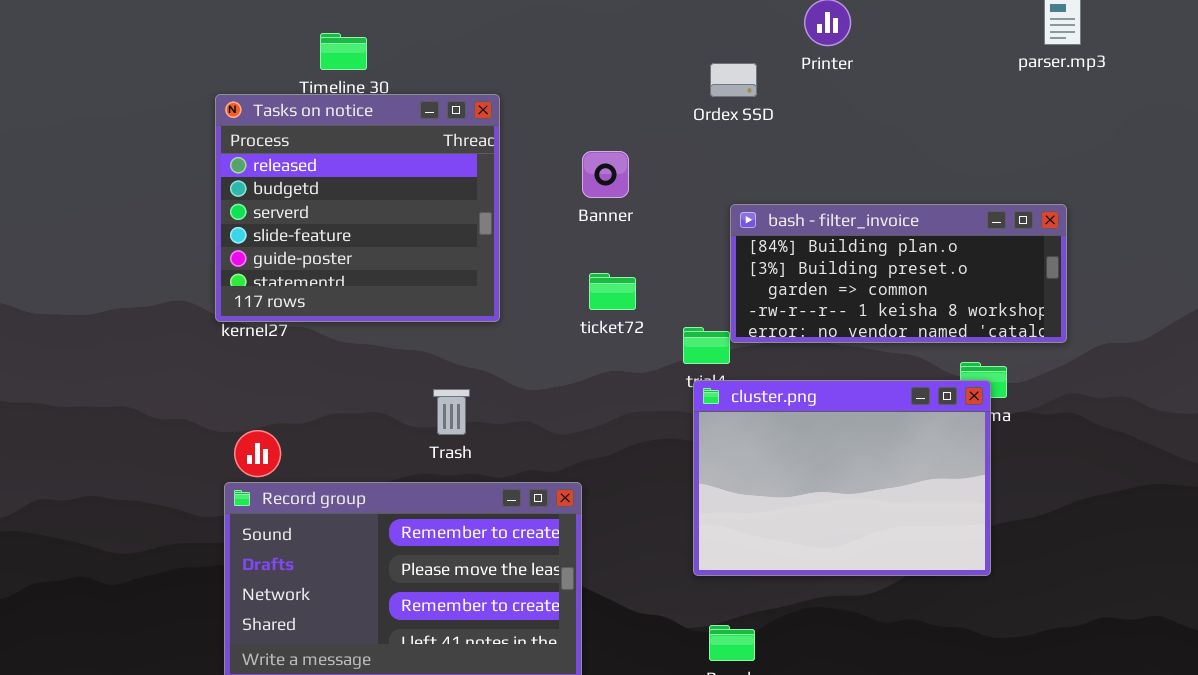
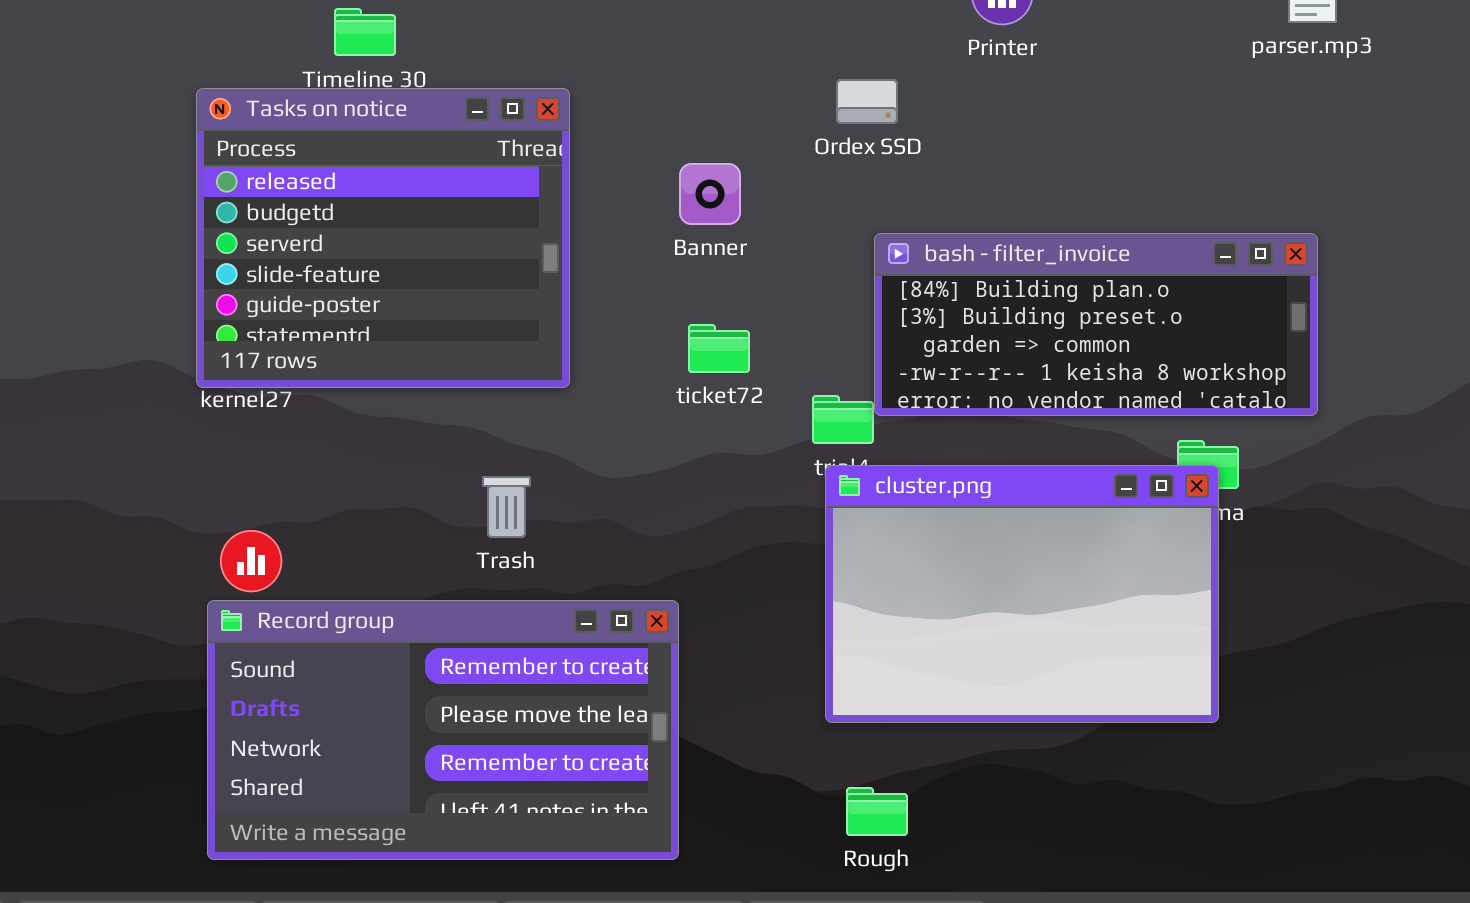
Ordex SSD: [710,63,757,97] -> [836,79,898,124], moved

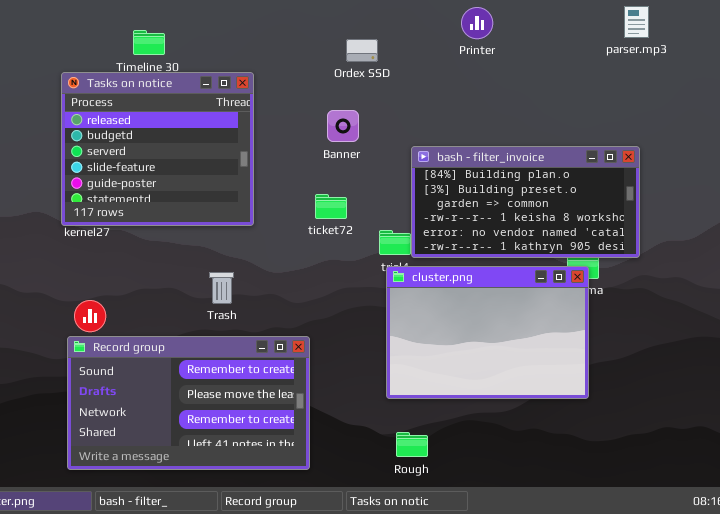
Ordex SSD: [836,79,898,124] -> [346,39,378,62], moved
Banner: [679,163,741,225] -> [327,110,359,142], moved
bash - filter_invoice: [874,233,1318,416] -> [411,146,640,258], resized

